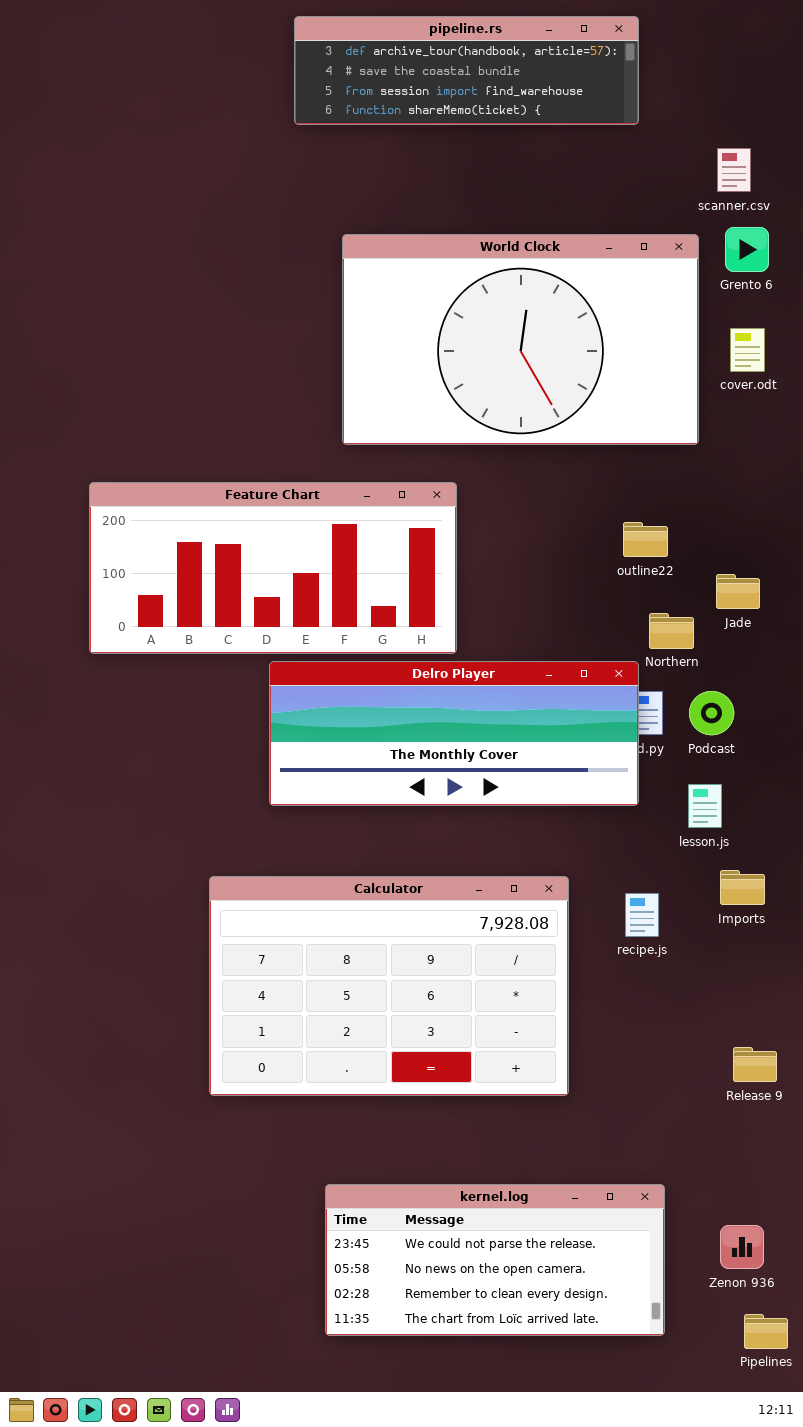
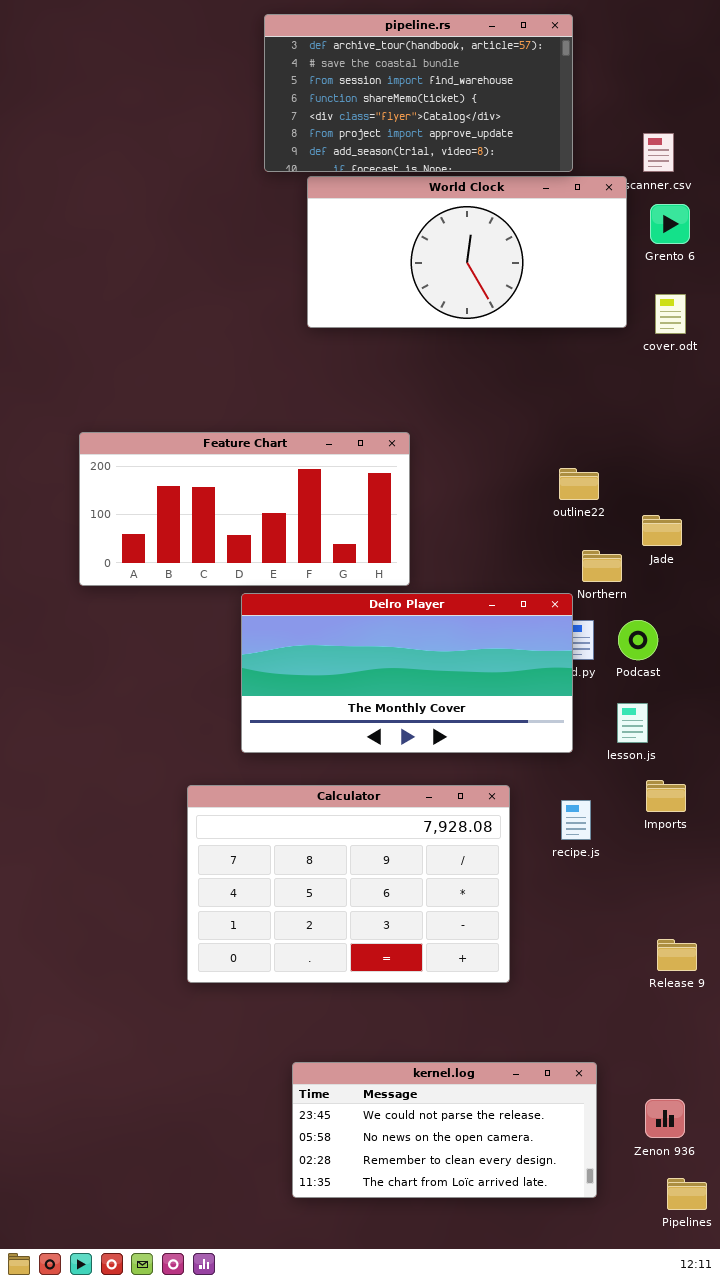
pipeline.rs: [294,16,639,125] -> [264,14,573,172], resized
World Clock: [342,234,699,445] -> [307,176,627,328], moved, resized
Delro Player: [269,661,639,806] -> [241,593,573,753], resized

